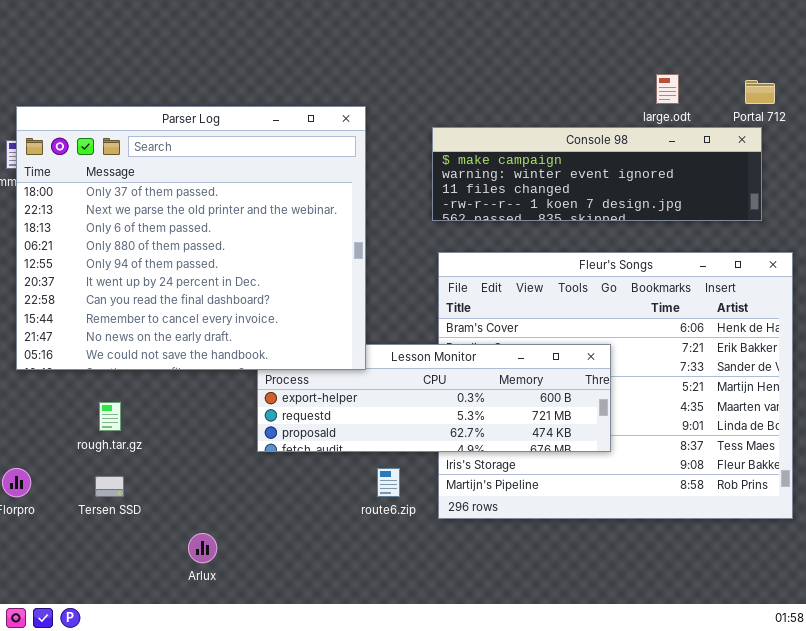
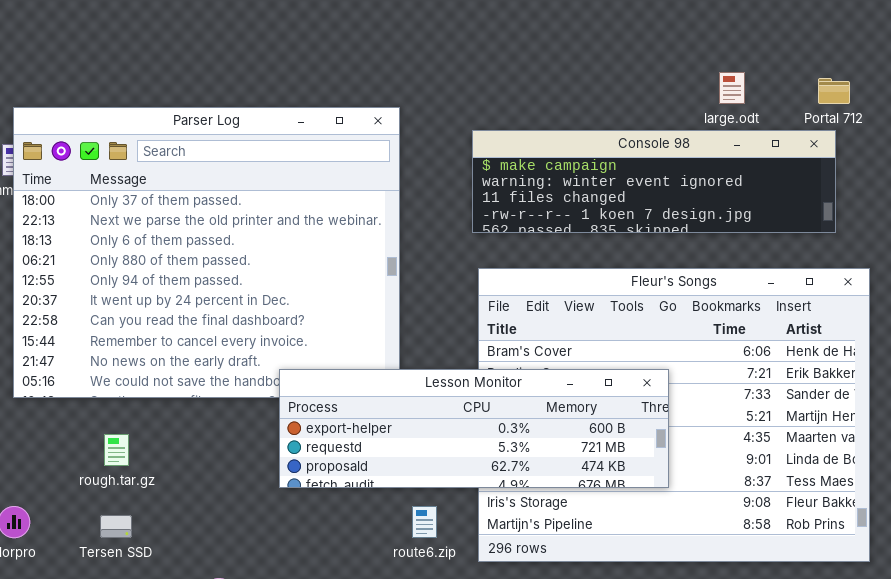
Lesson Monitor: [257,344,611,452] -> [279,369,669,488], raised

